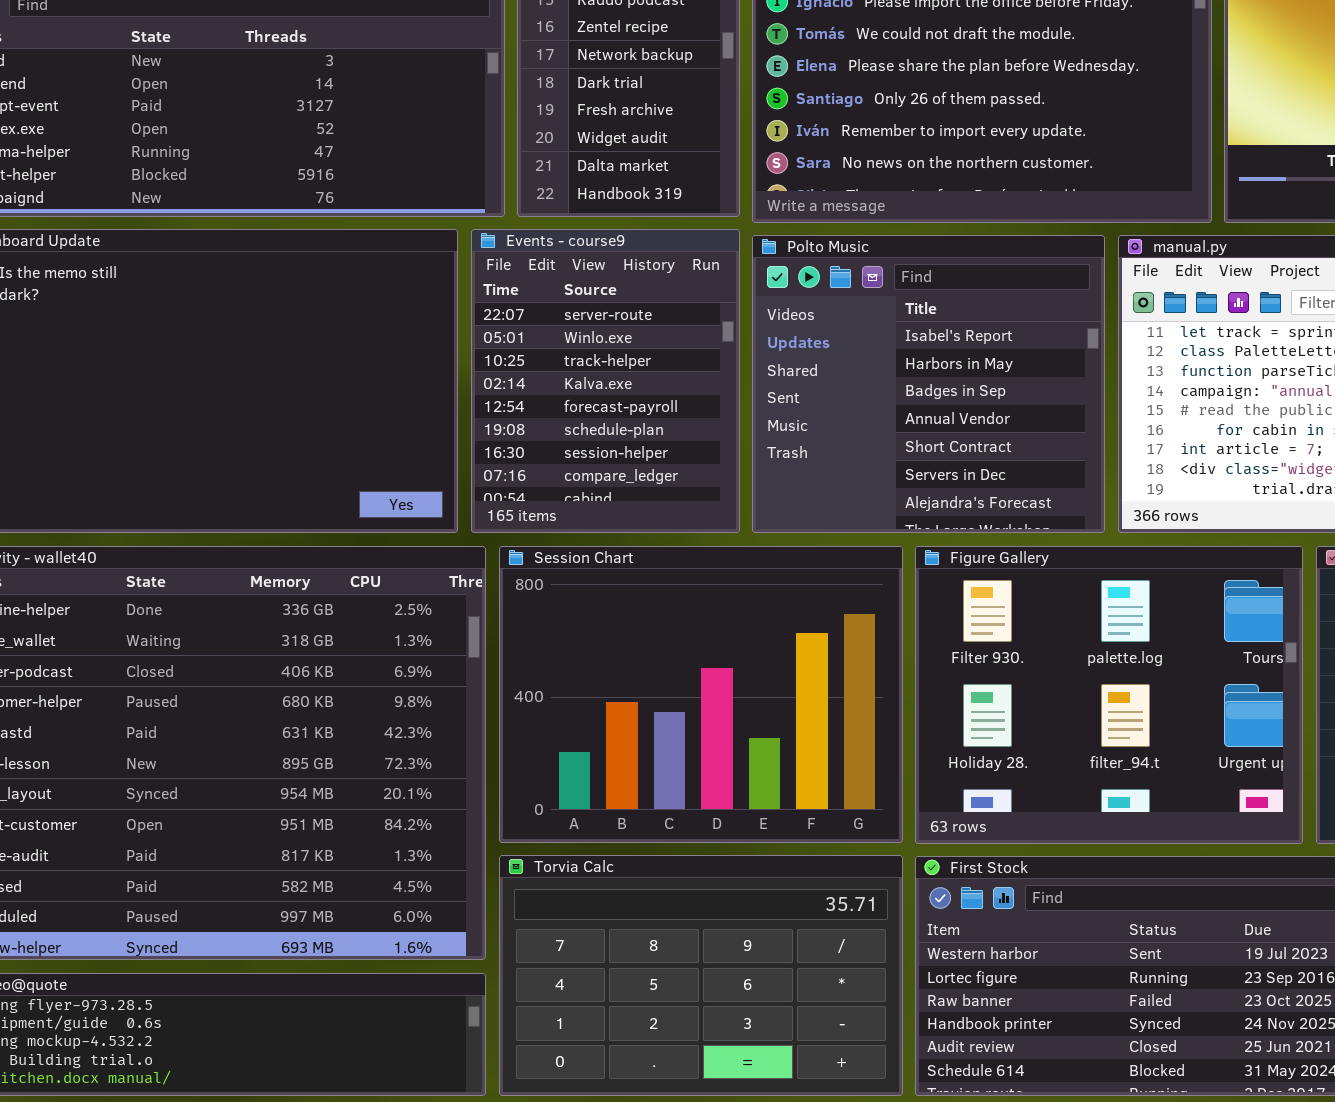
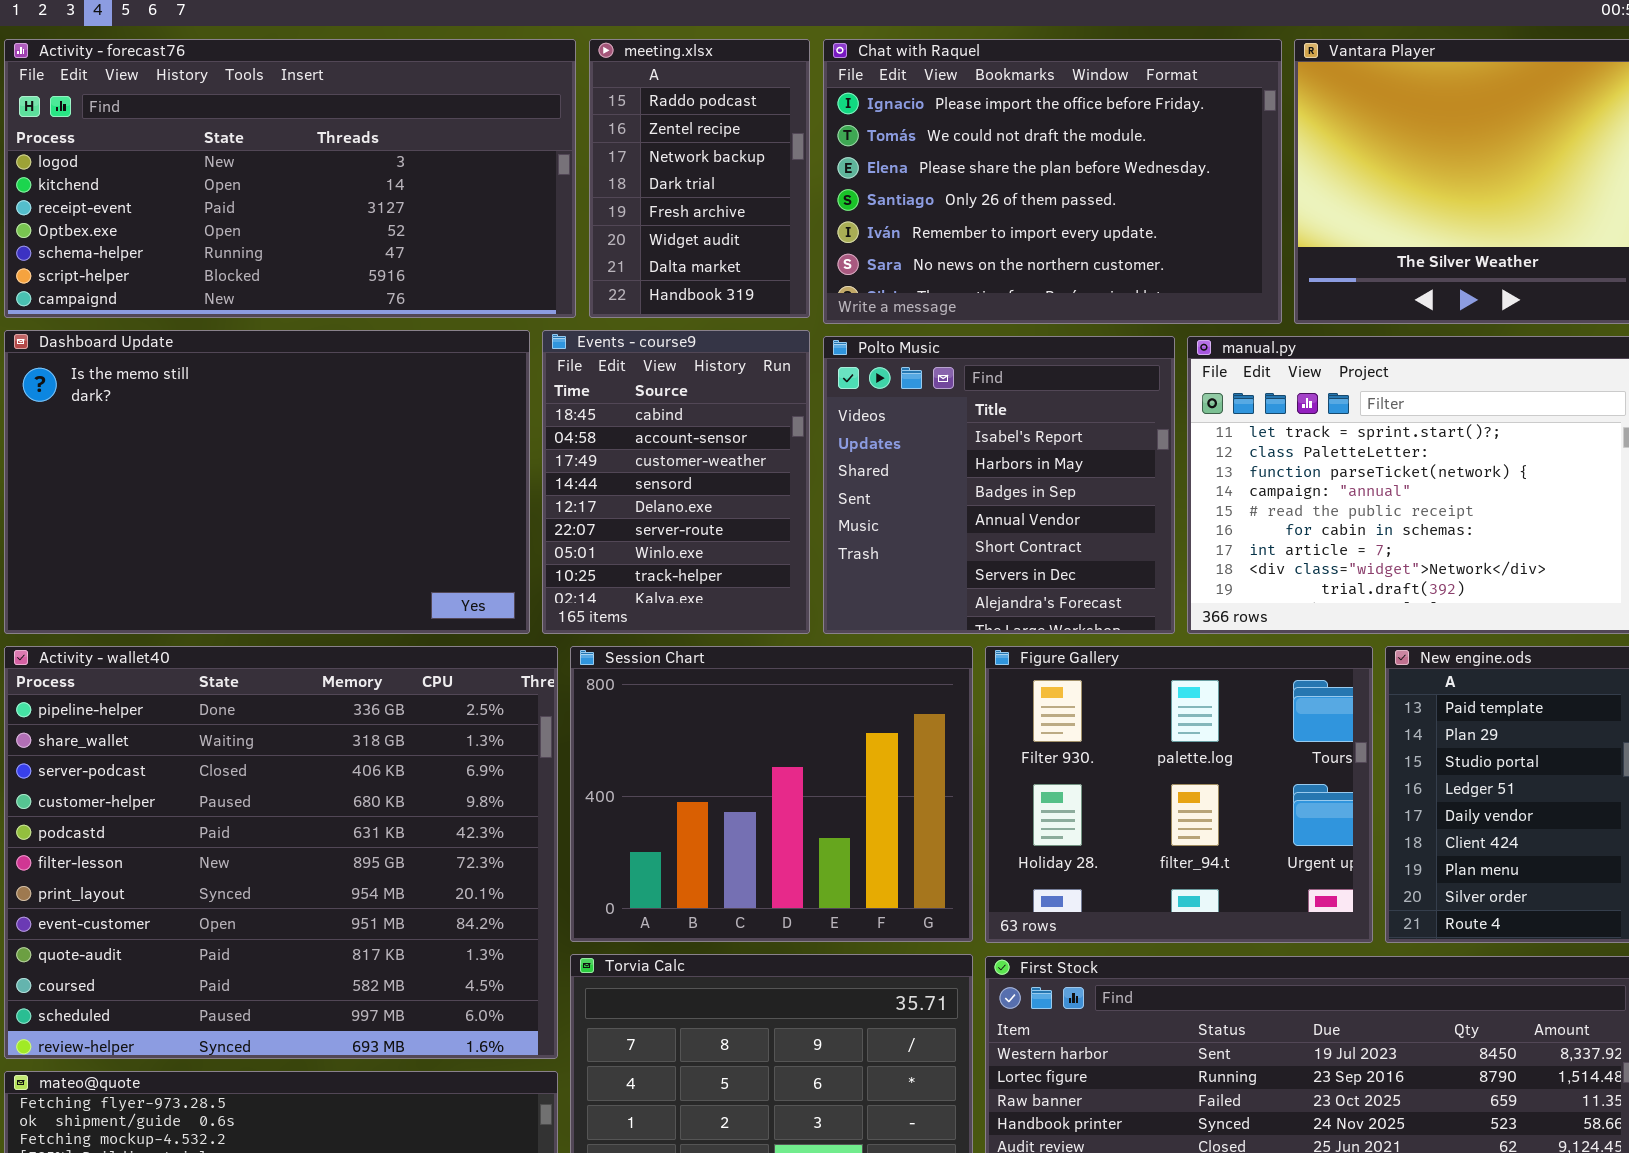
Events - course9: [471,229,740,533] -> [542,330,810,634], scrolled up 5 rows

